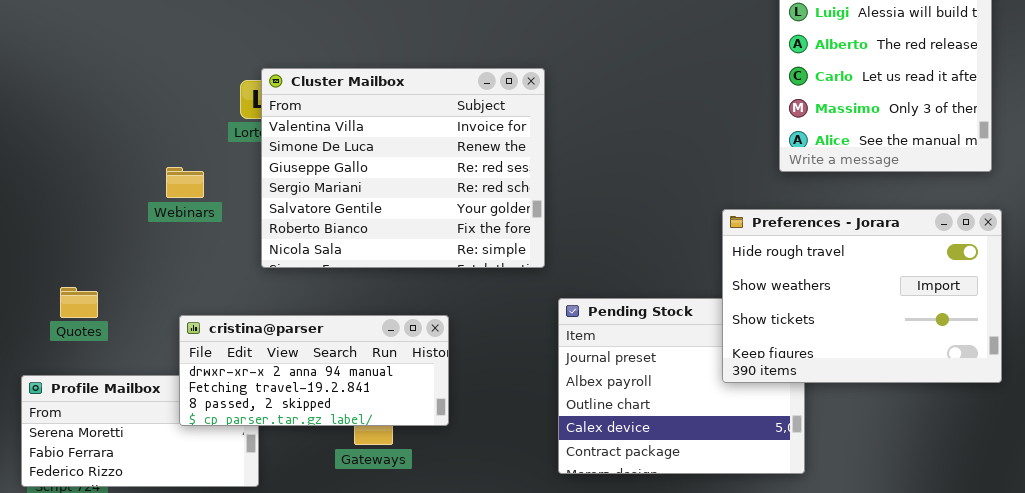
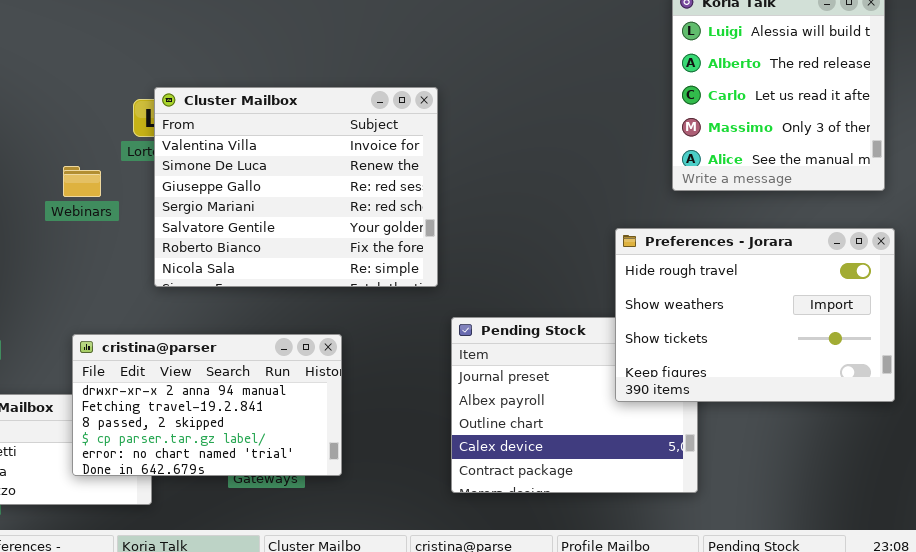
Webinars: [166,167,204,198] -> [63,166,101,197], moved
cristina@parser: [179,315,449,426] -> [72,334,342,476], resized

